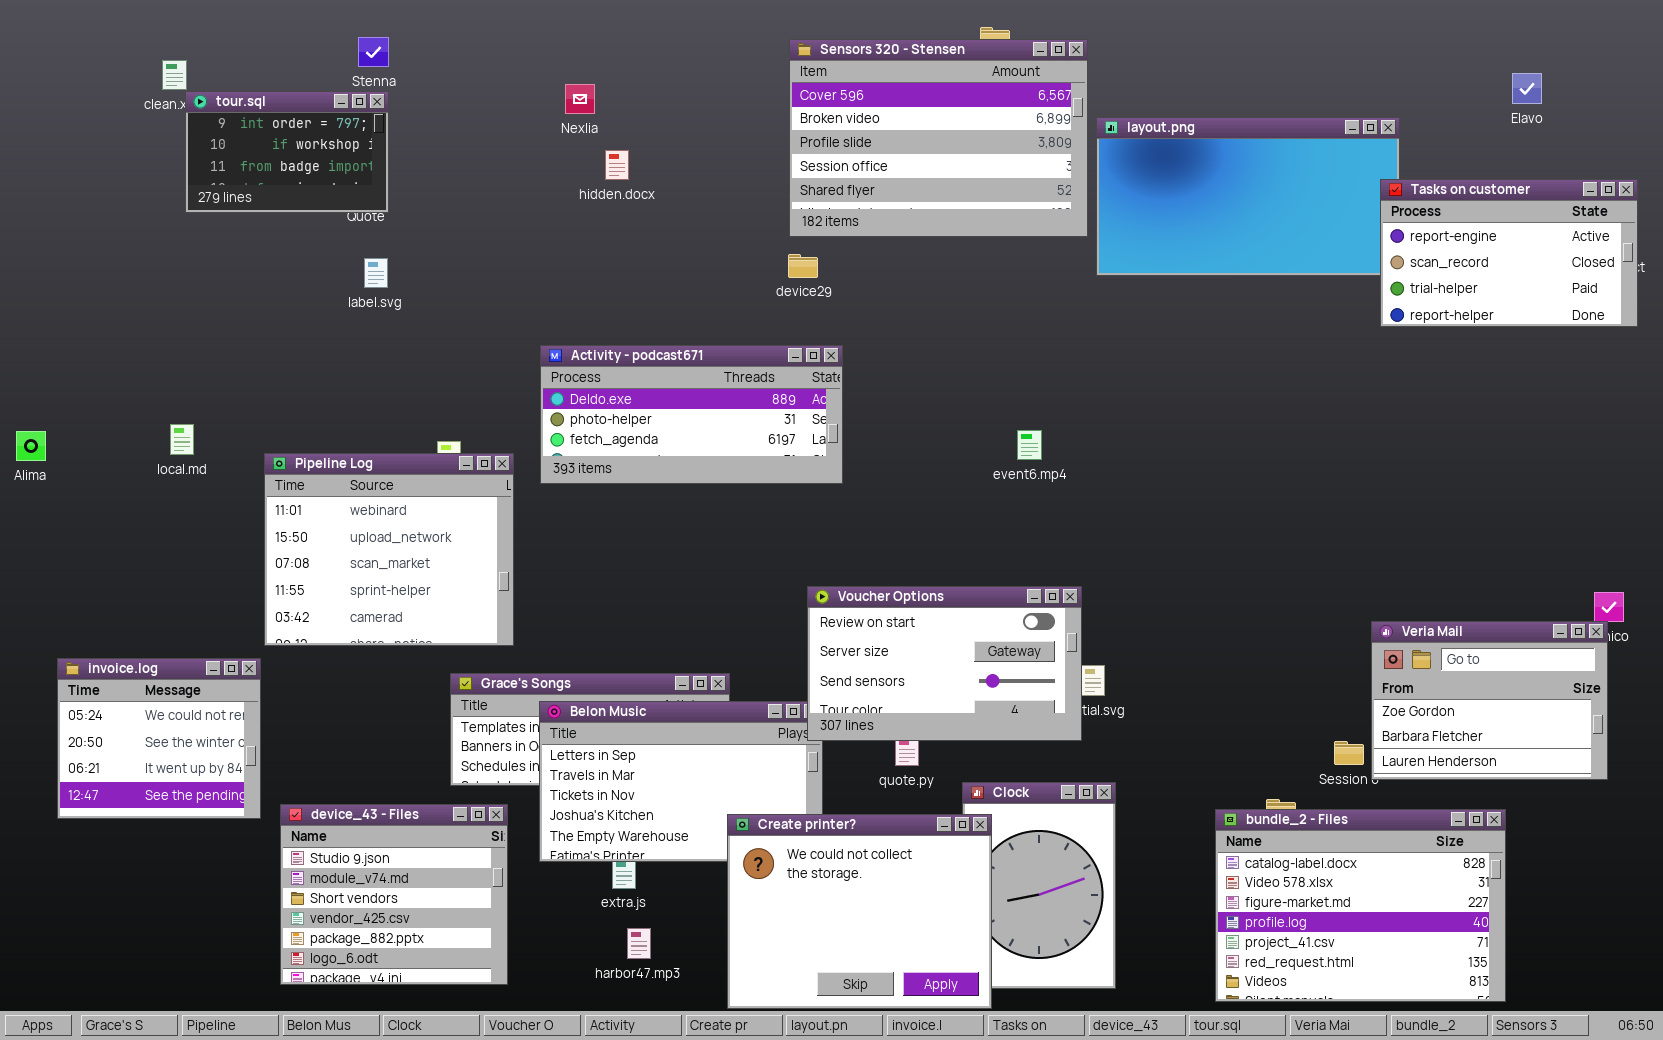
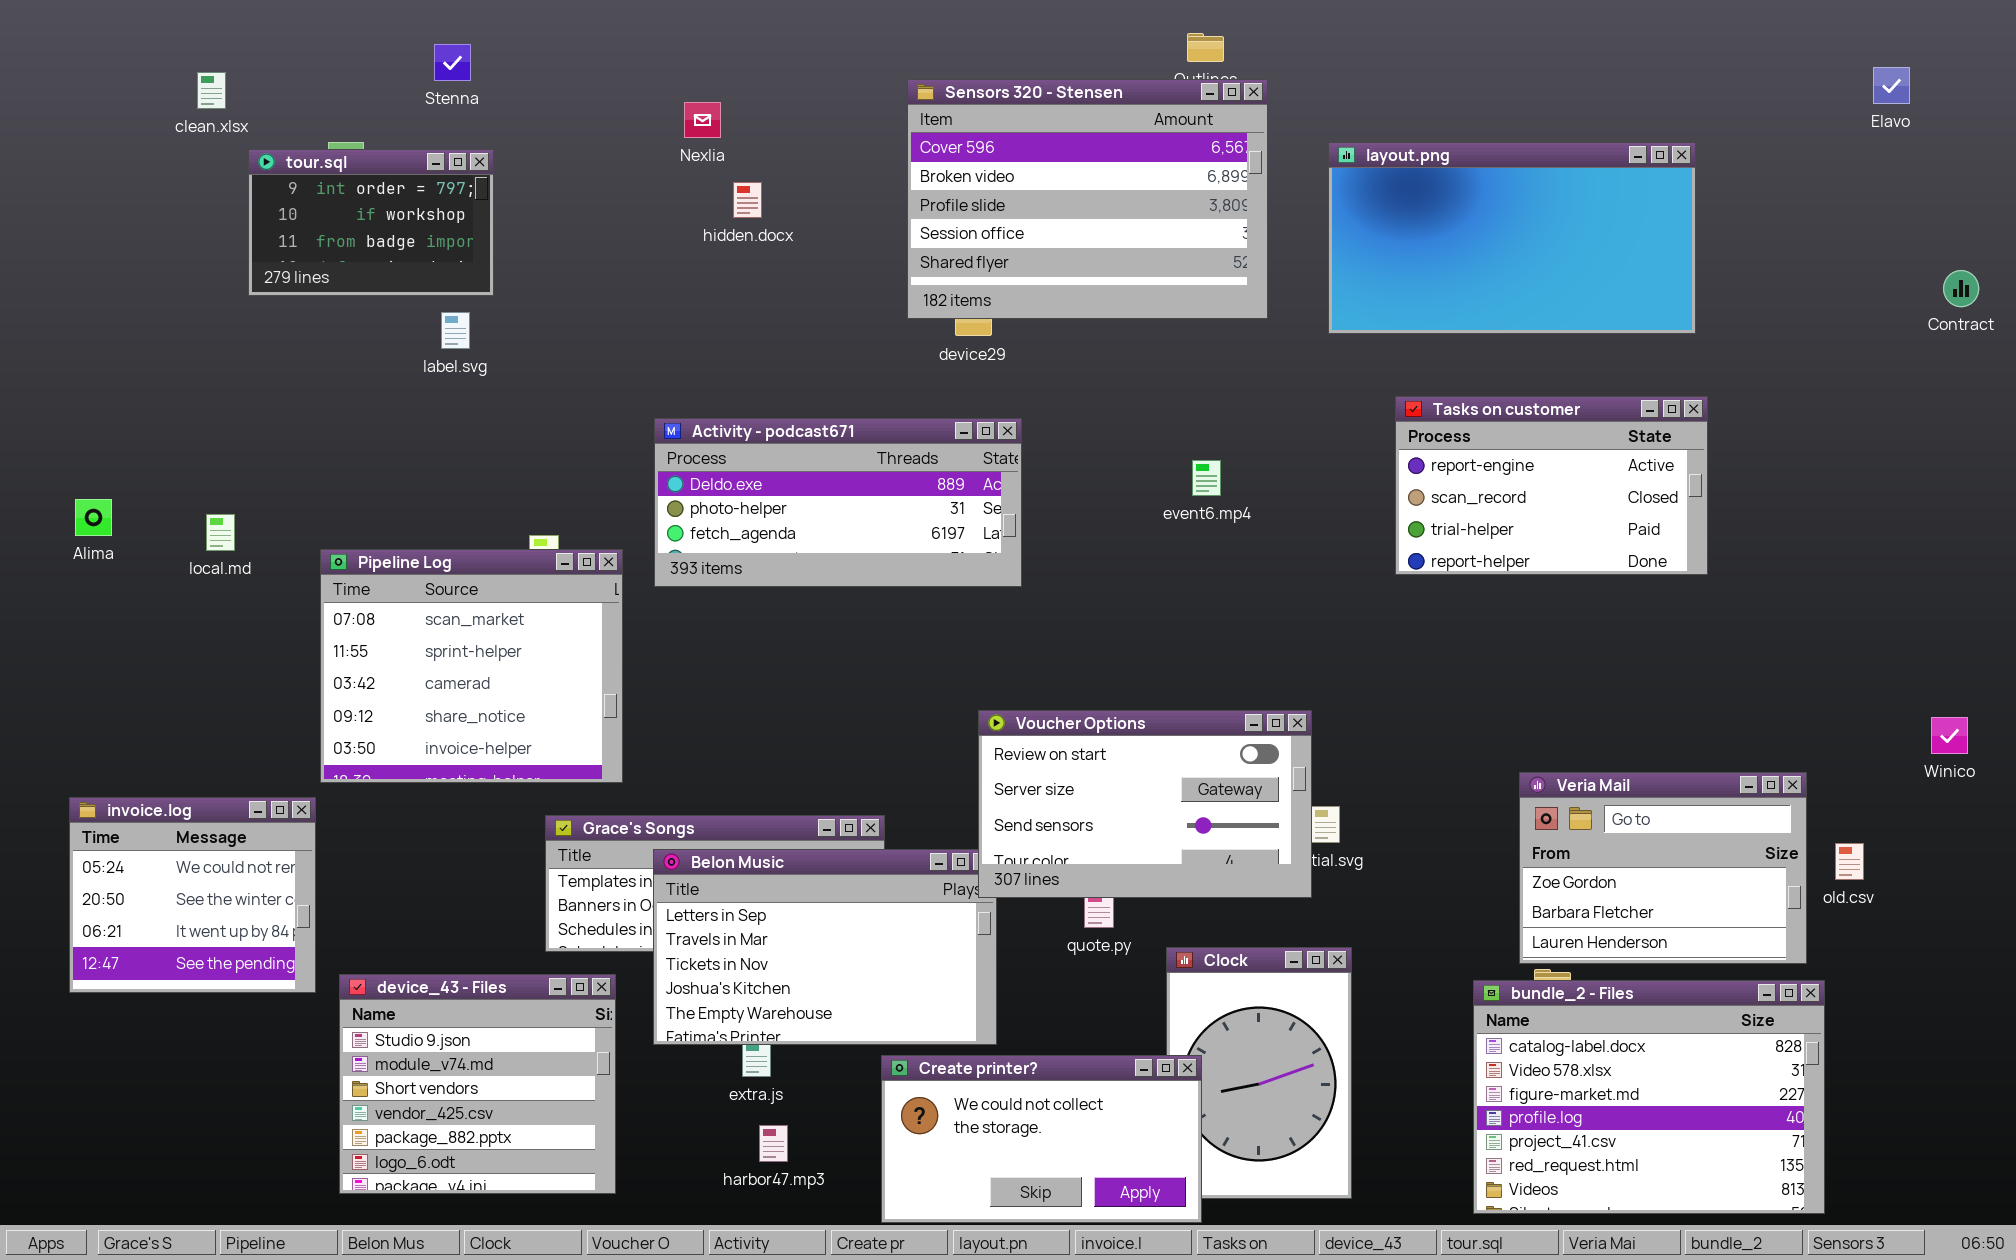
Sensors 320 - Stensen: [789,39,1088,237] -> [907,79,1268,319], moved
Elavo: [1512,73,1542,104] -> [1873,67,1910,104], moved
tour.sql: [185,91,389,213] -> [248,149,494,296], moved
Tasks on customer: [1380,179,1638,327] -> [1395,396,1708,575], moved
event6.mp4: [1017,430,1042,460] -> [1192,460,1221,496], moved
Alima: [16,431,46,461] -> [75,499,112,536], moved
Pipeline Log: [264,453,514,646] -> [320,549,623,783], scrolled down 2 rows
Veria Mail: [1371,621,1608,780] -> [1519,772,1807,964], moved
Create printer?: [727,814,992,1009] -> [881,1055,1202,1223], resized

